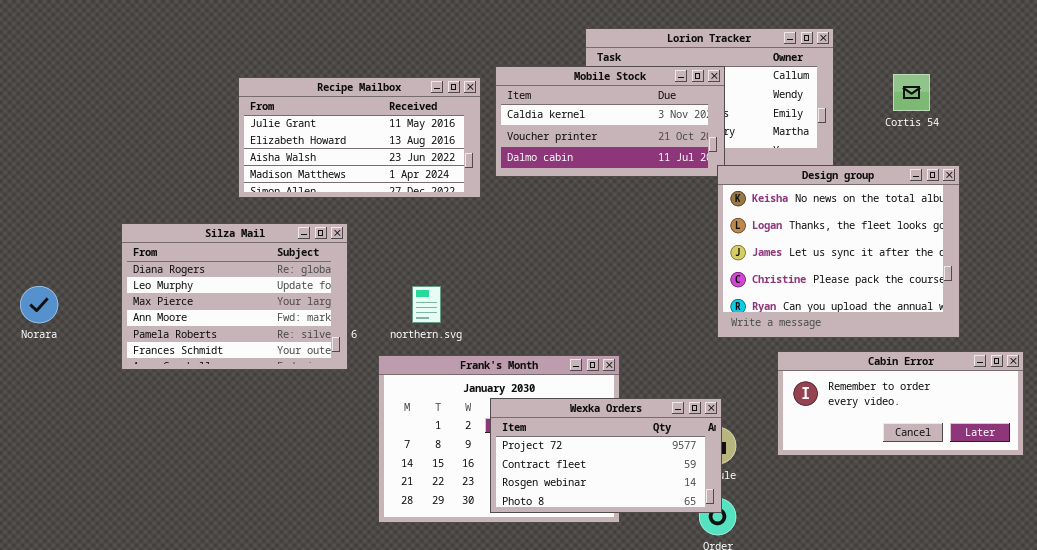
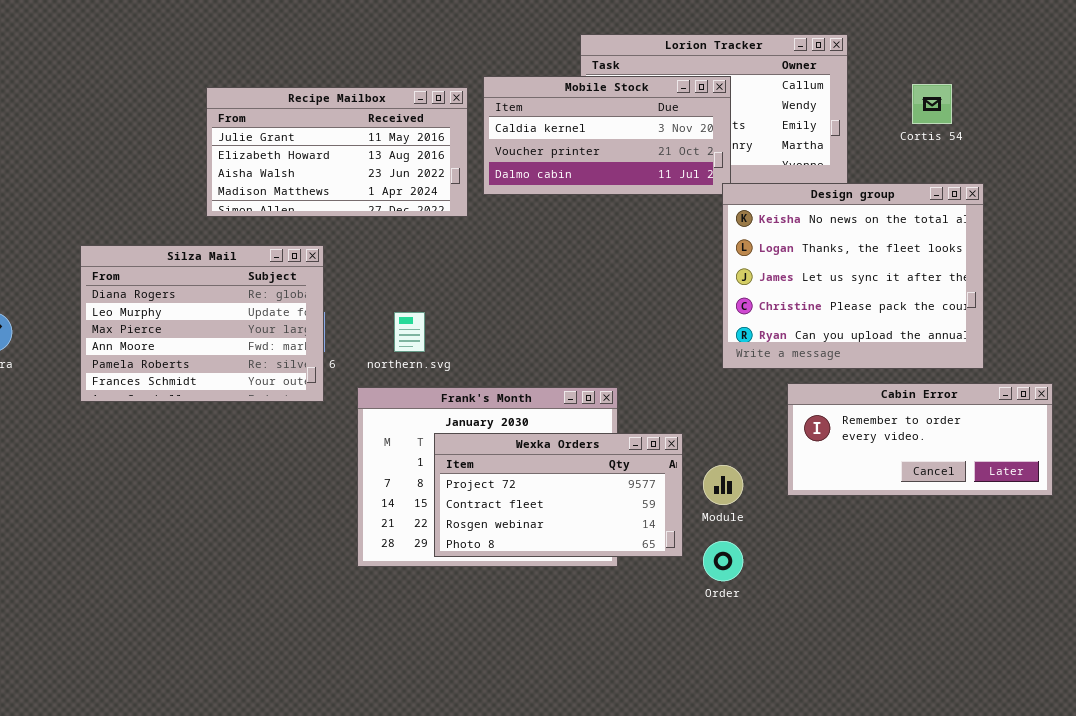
Wexka Orders: [490,398,722,513] -> [434,433,683,557], moved

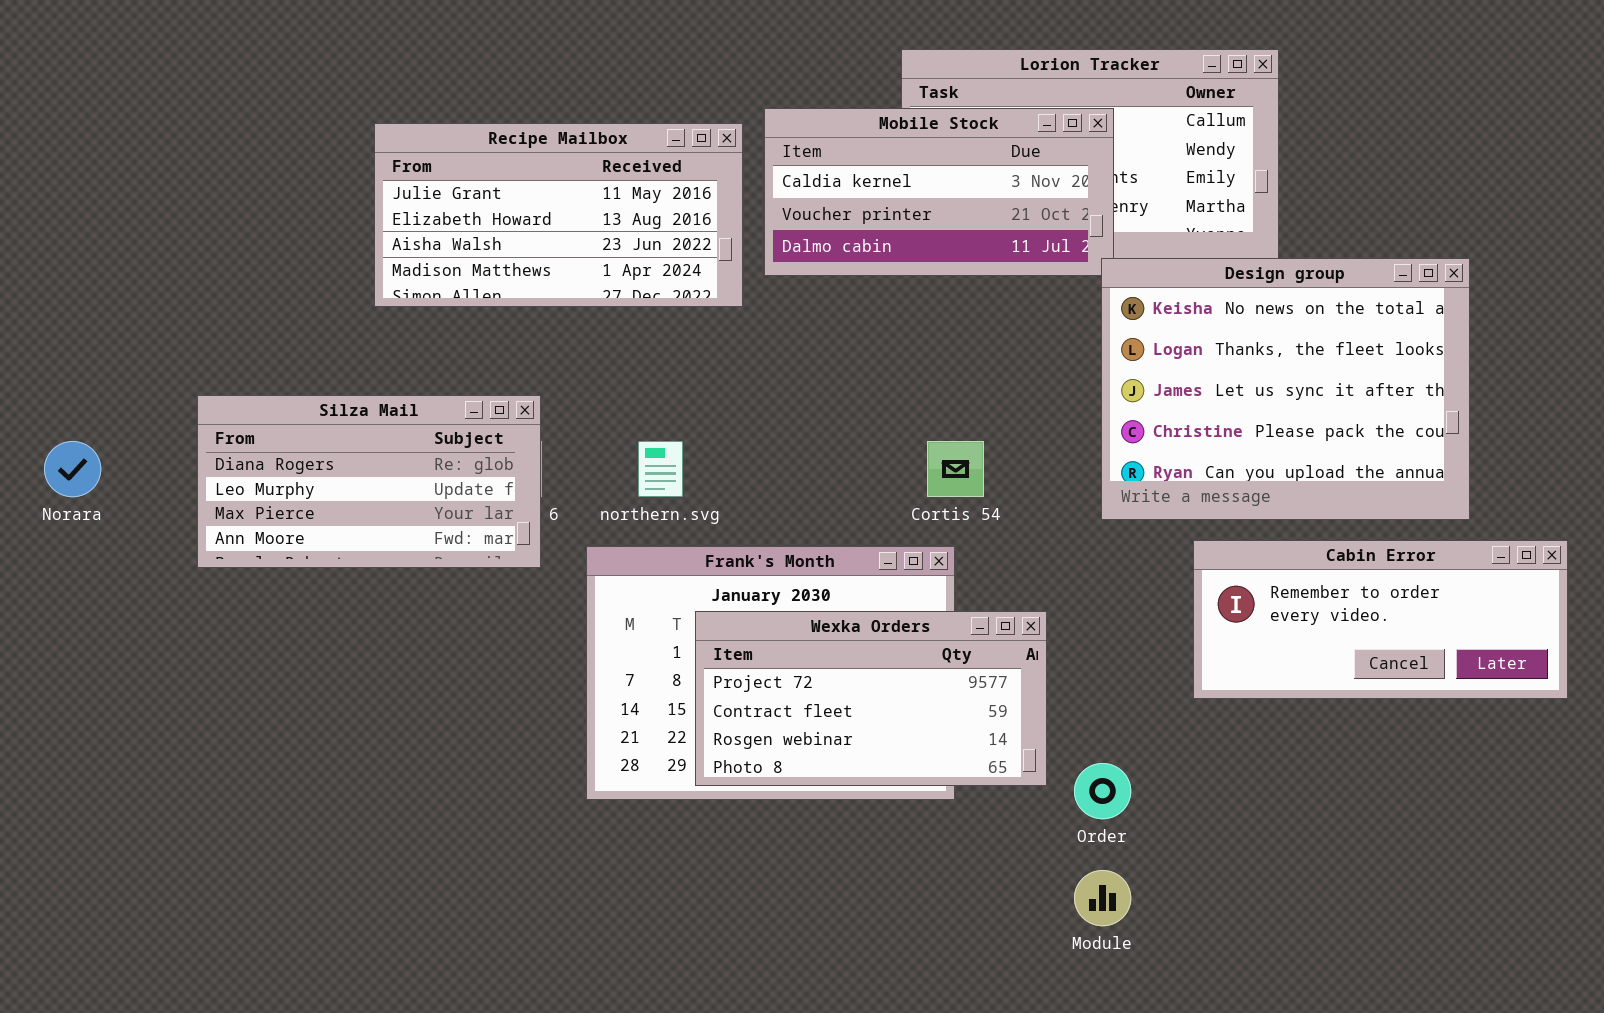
Cortis 54: [912,84,952,124] -> [927,441,984,497], moved
Silza Mail: [80,245,324,402] -> [197,395,541,568], resized
Module: [703,465,743,505] -> [1074,870,1131,926], moved

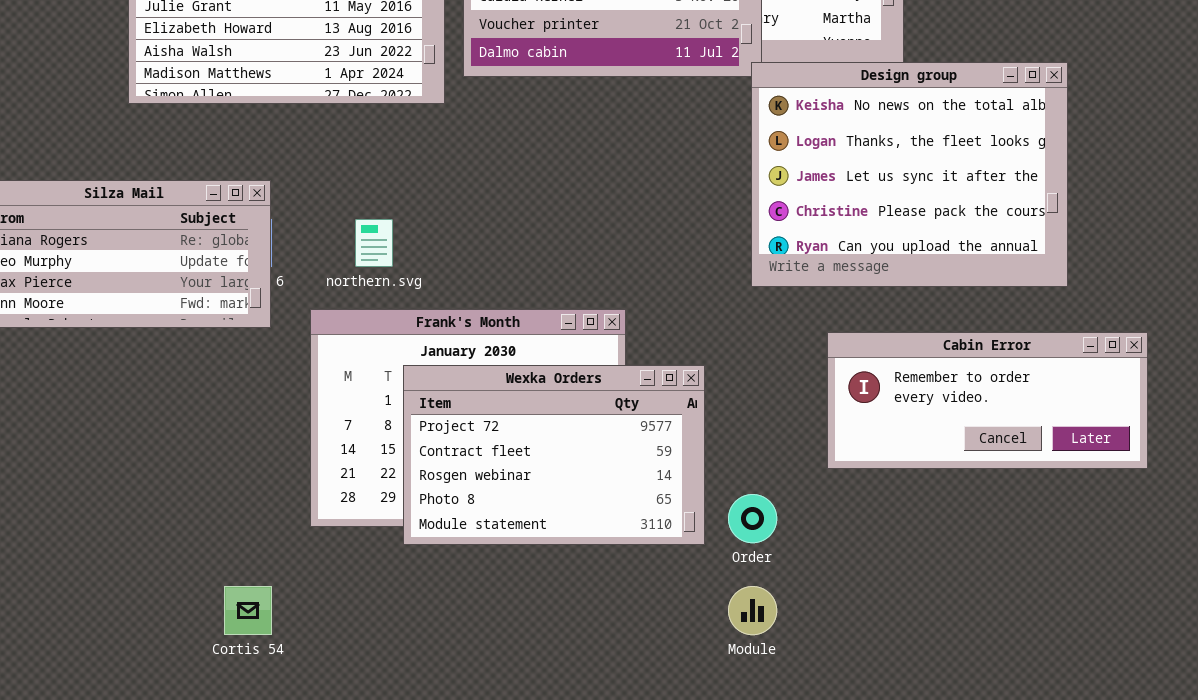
Cortis 54: [927,441,984,497] -> [224,586,272,635], moved
Cabin Error: [1193,540,1568,699] -> [827,332,1148,469], moved
Wexka Orders: [695,611,1047,786] -> [403,365,705,545], resized

